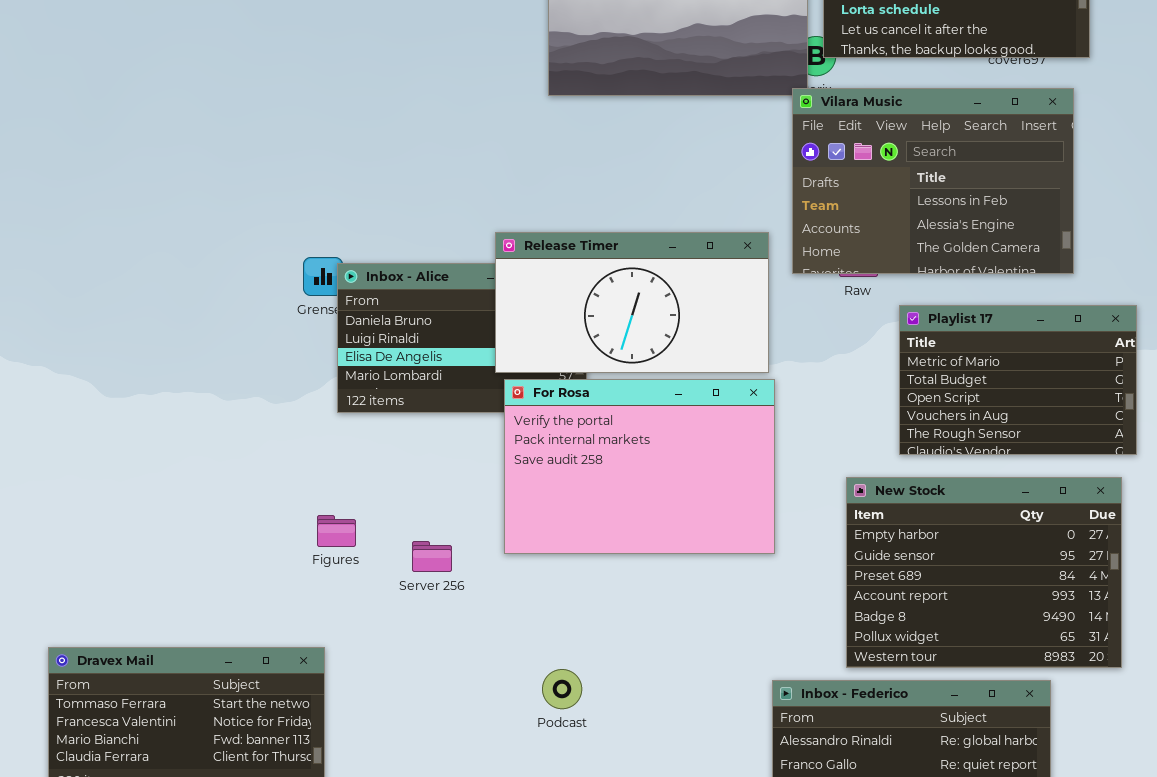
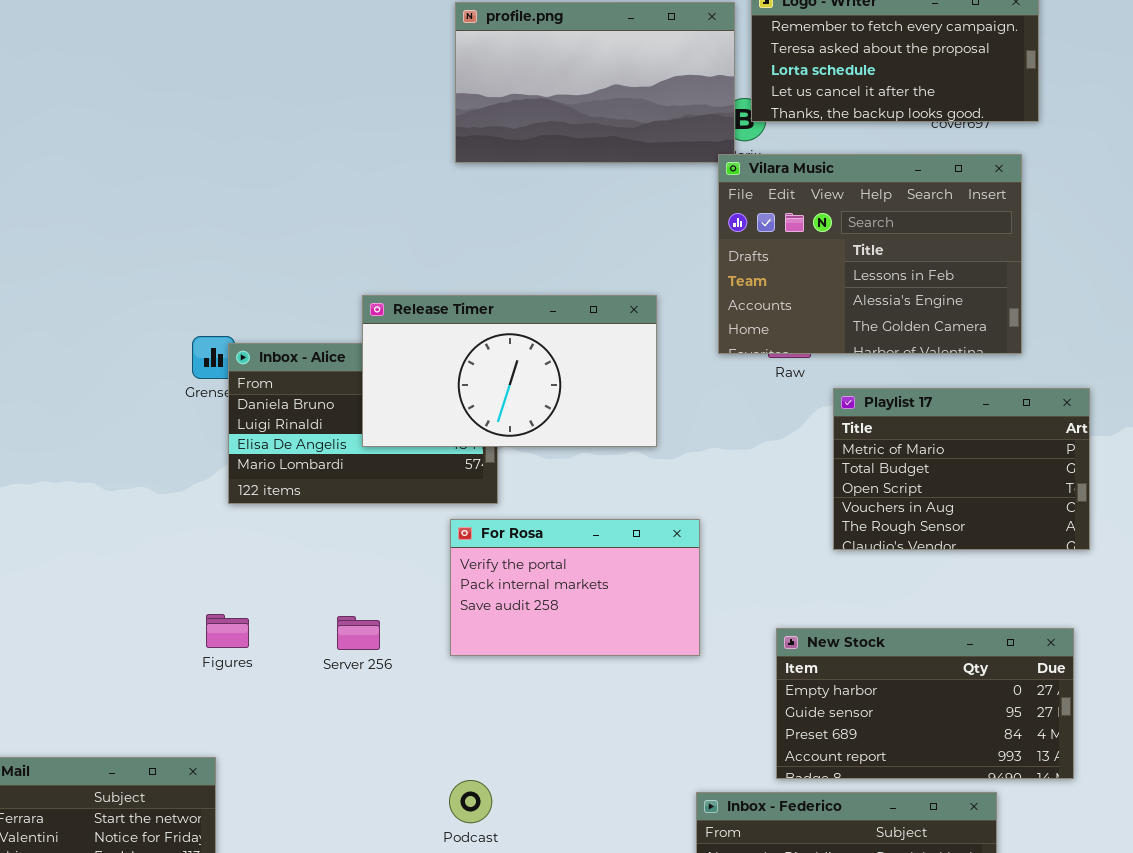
Release Timer: [495,232,769,373] -> [362,295,657,447], moved
For Rosa: [504,379,775,554] -> [450,519,700,656], resized
New Stock: [846,477,1122,668] -> [776,628,1074,779], resized
Server 256: [412,541,452,572] -> [337,616,380,650], moved

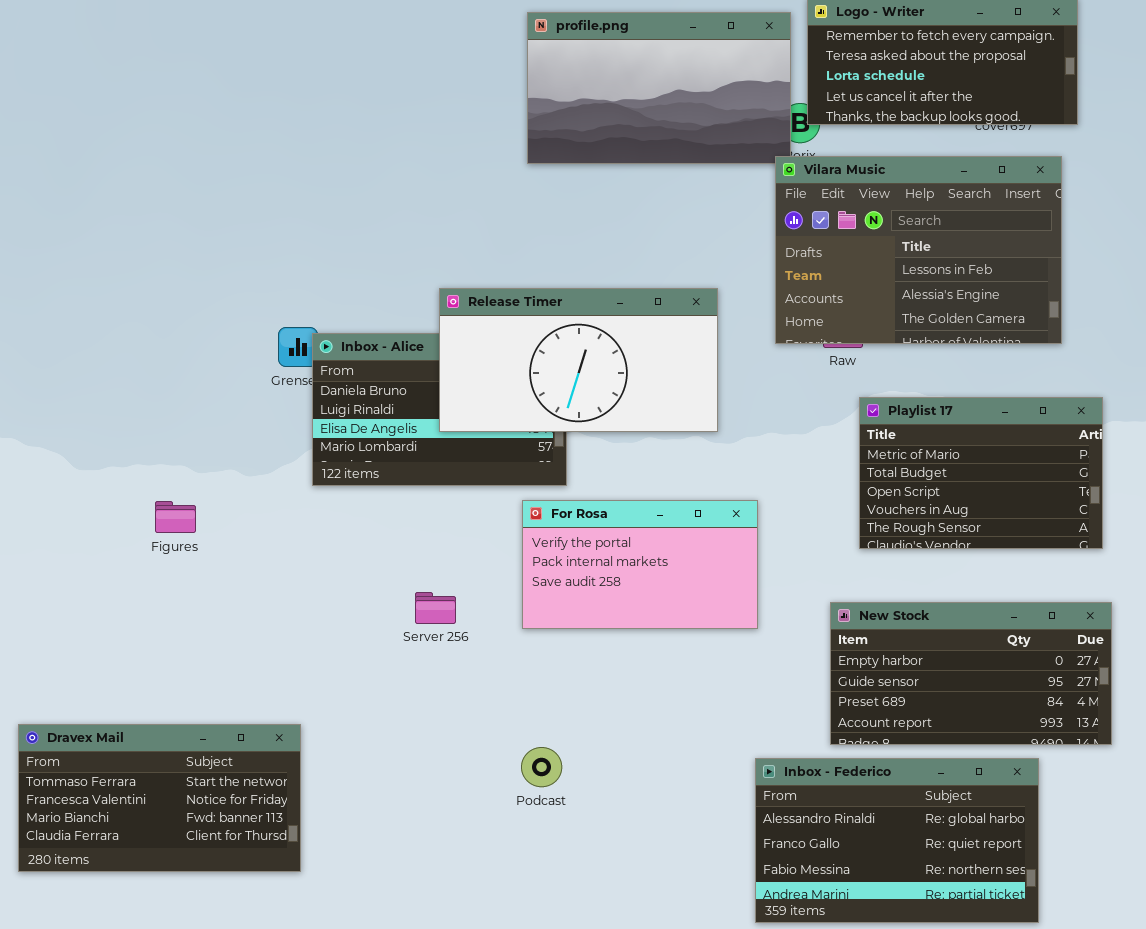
Playlist 17: [833,388,1090,550] -> [859,397,1103,549], moved
Figures: [206,614,249,648] -> [155,501,196,533], moved

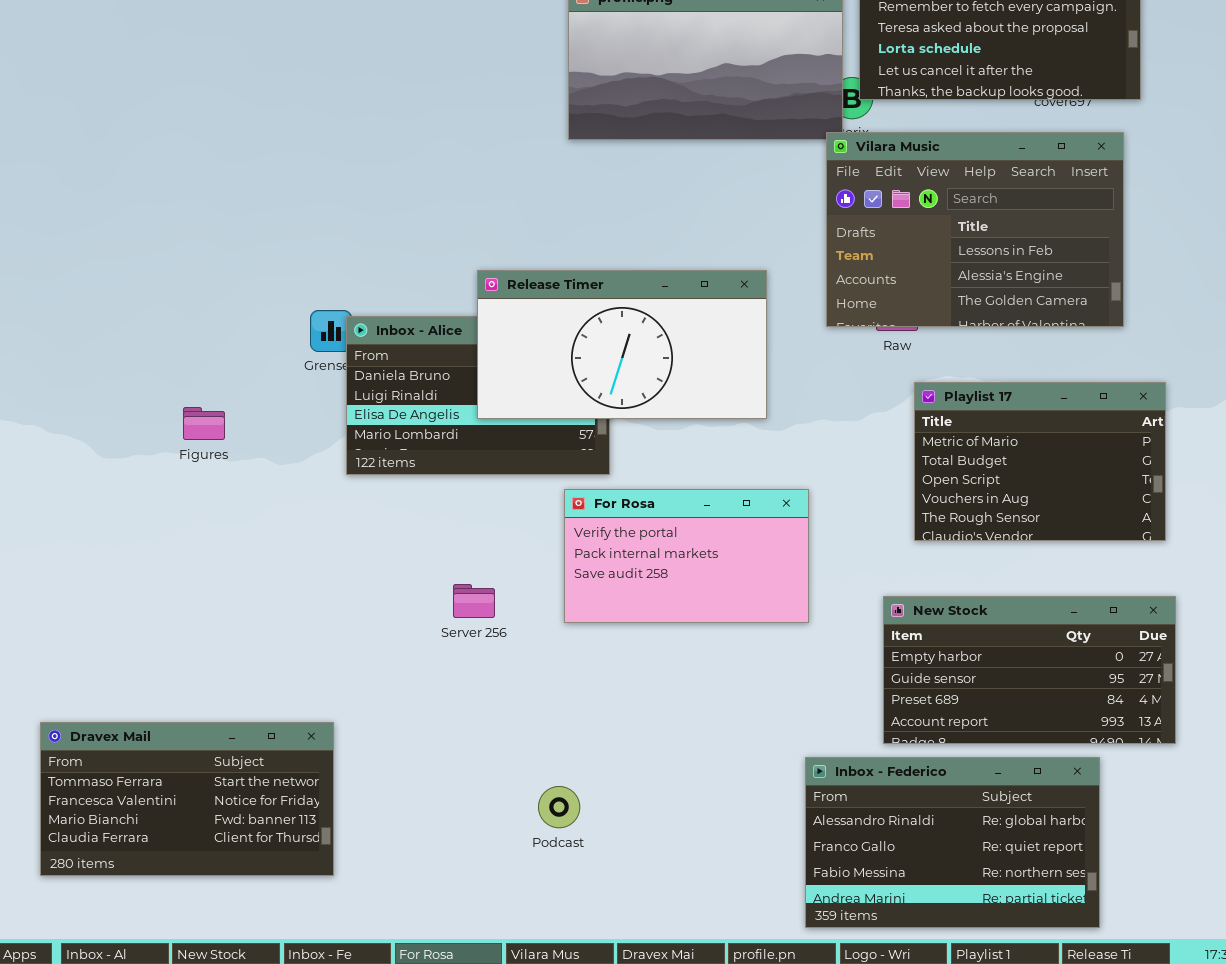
Figures: [155,501,196,533] -> [183,407,225,440], moved
Podcast: [521,747,562,787] -> [538,786,580,828], moved

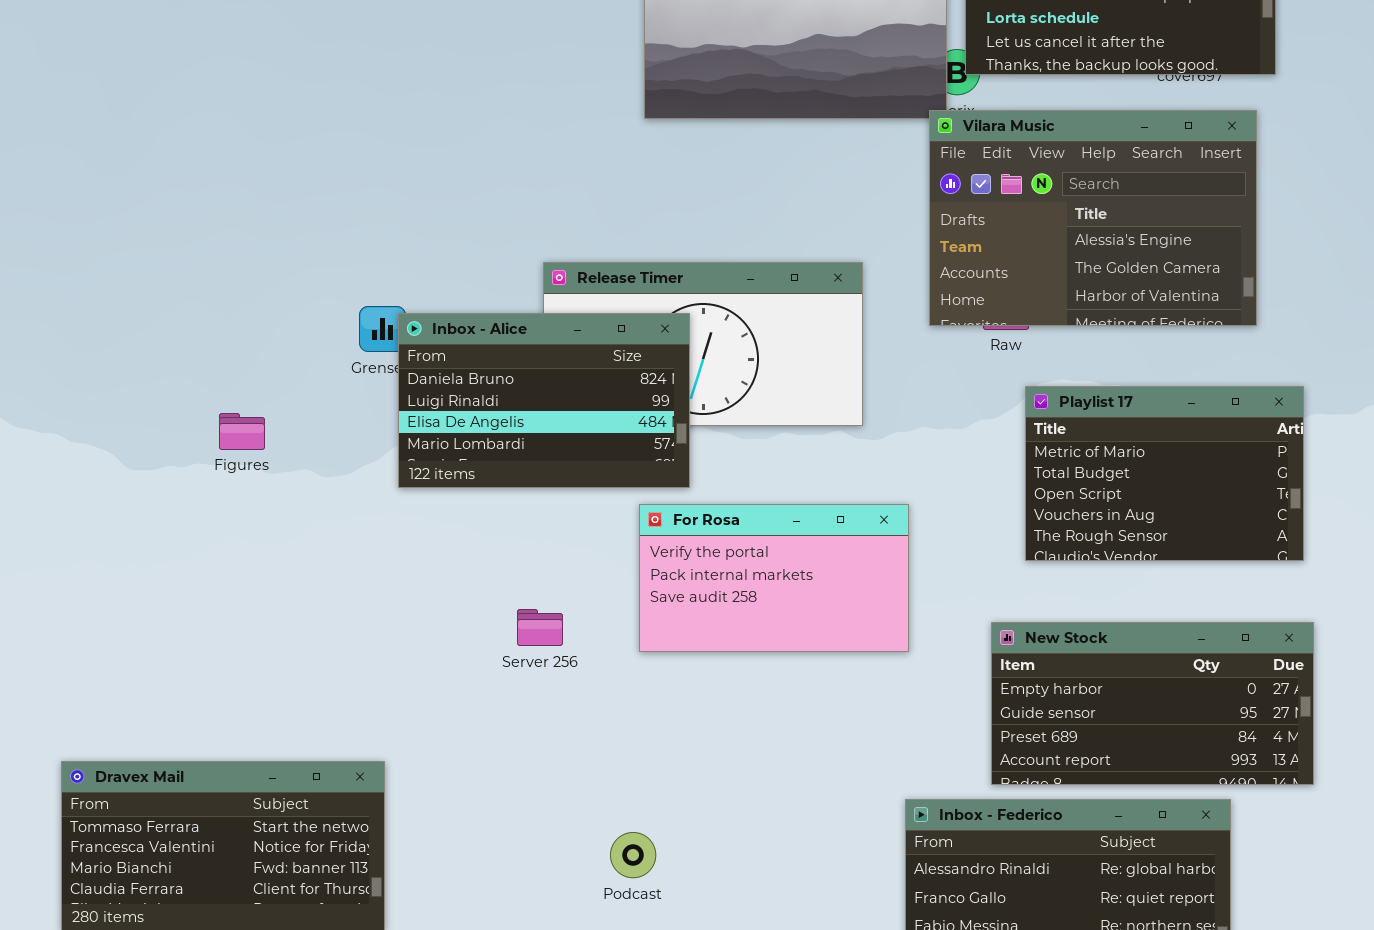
Vilara Music: [826,132,1124,327] -> [929,110,1257,326], scrolled down 1 row
Inbox - Alice: [346,316,610,475] -> [398,313,690,488], raised

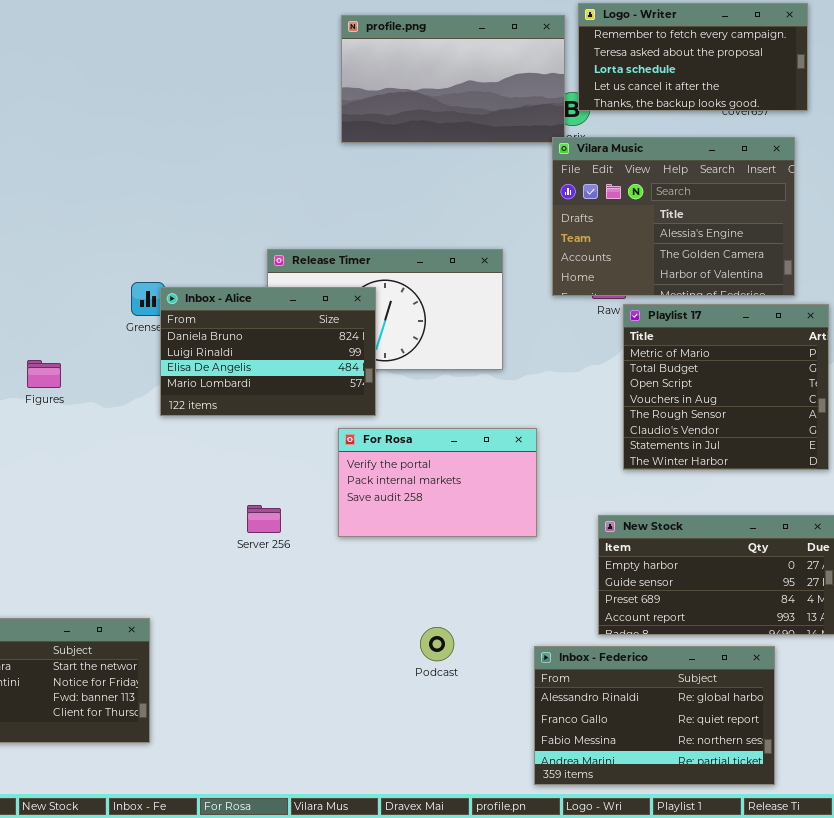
Playlist 17: [1025,386,1304,561] -> [623,304,829,470], resized
Podcast: [610,832,656,878] -> [420,627,454,661], moved

